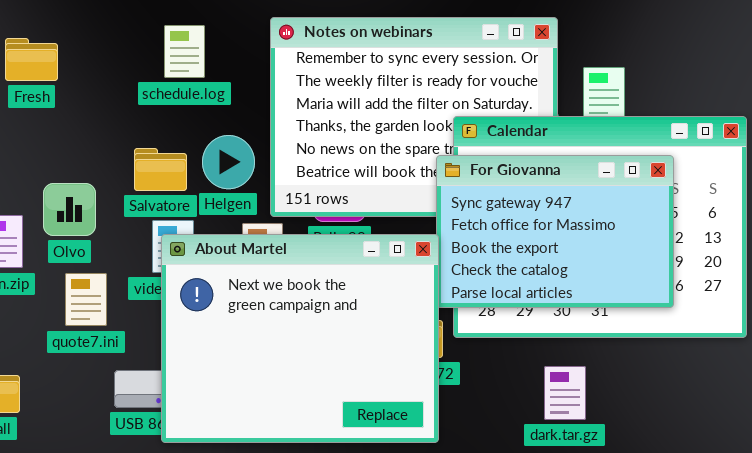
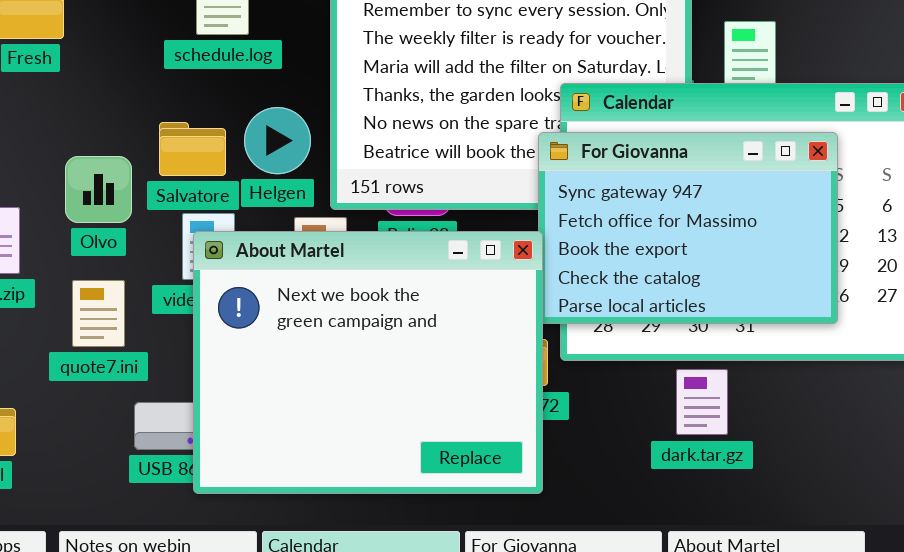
Olvo: [43,183,96,236] -> [65,156,132,223], moved
dark.tar.gz: [544,366,586,420] -> [676,369,728,435], moved

